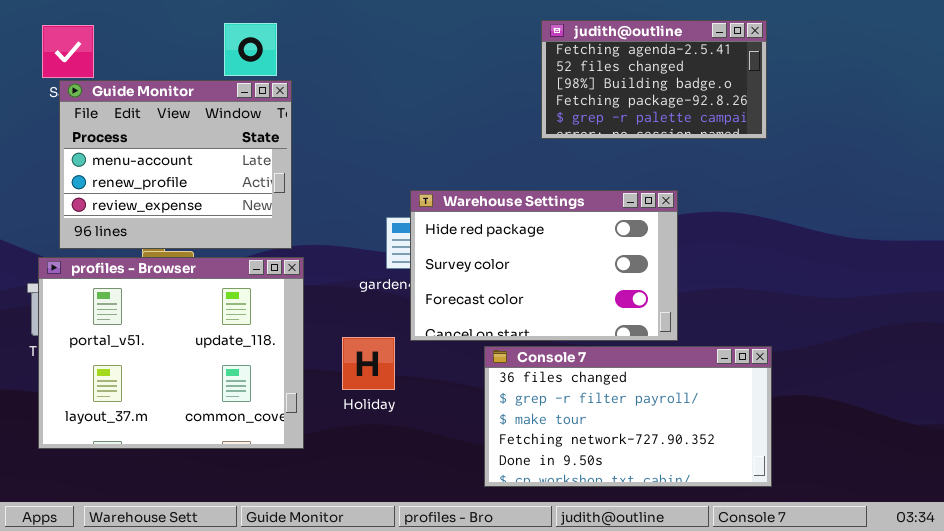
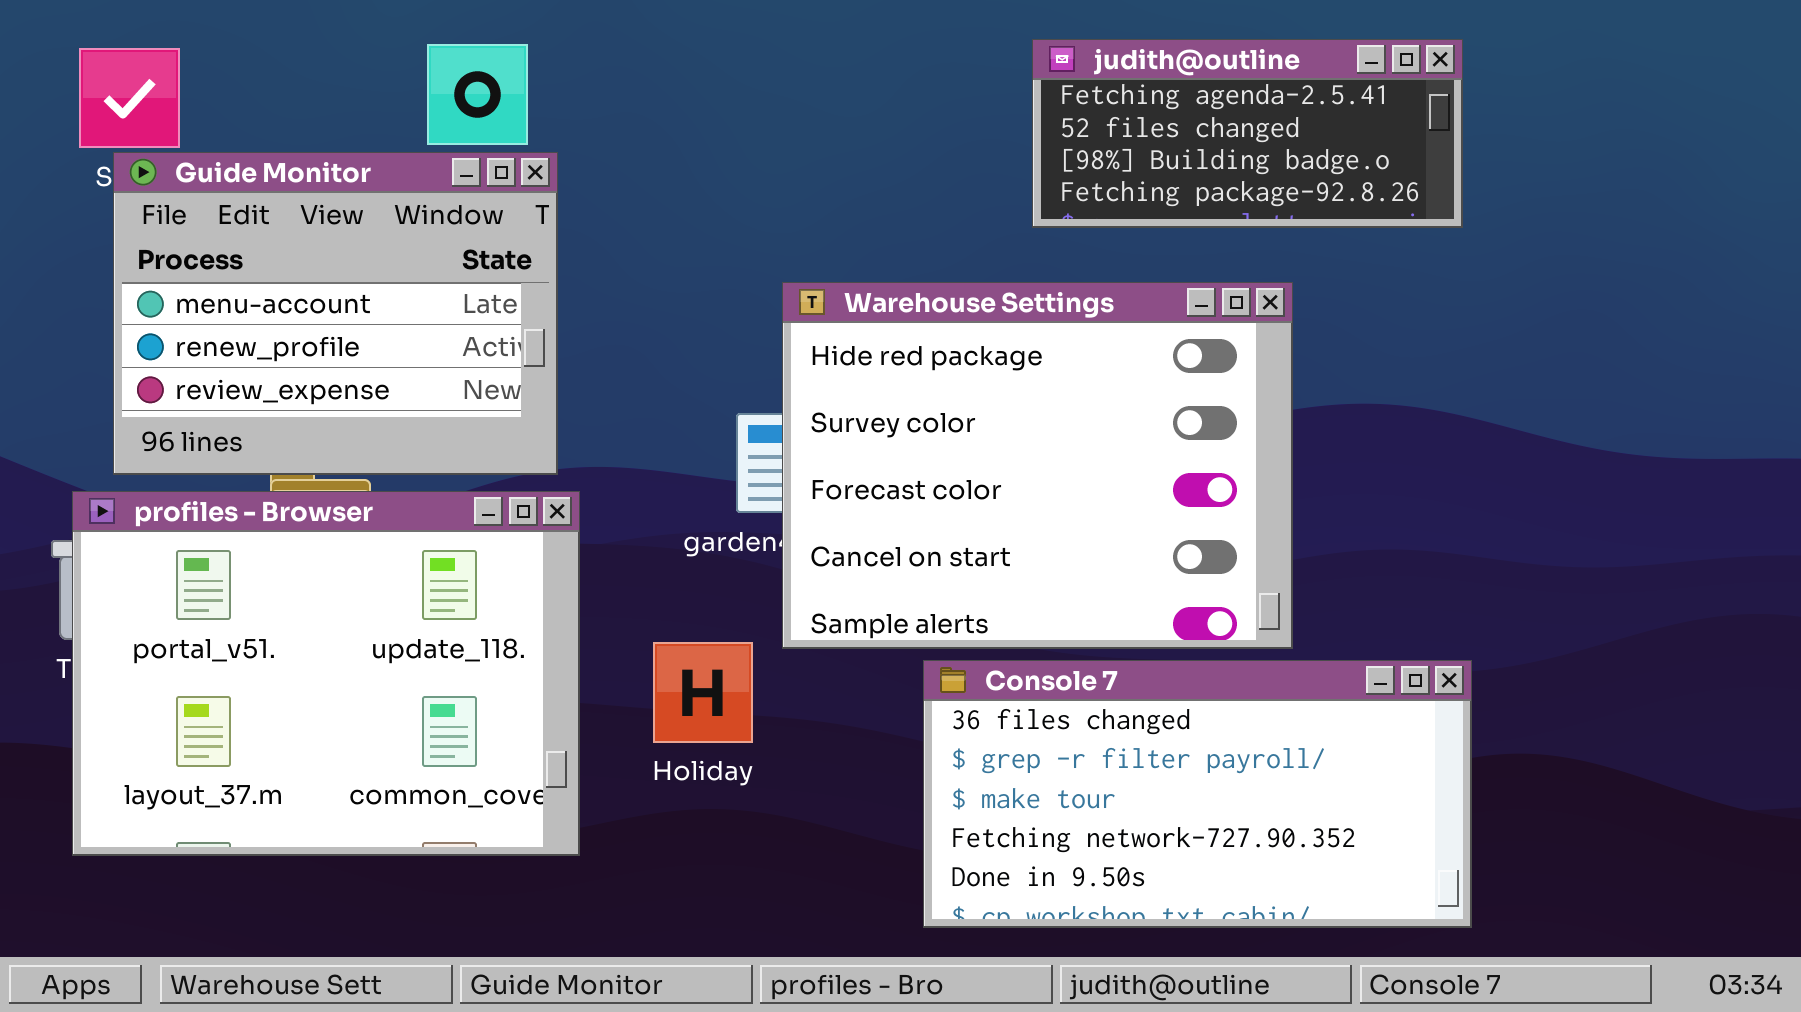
judith@outline: [541,20,767,139] -> [1032,39,1463,228], resized
Warehouse Settings: [410,190,678,341] -> [782,282,1293,649], resized

